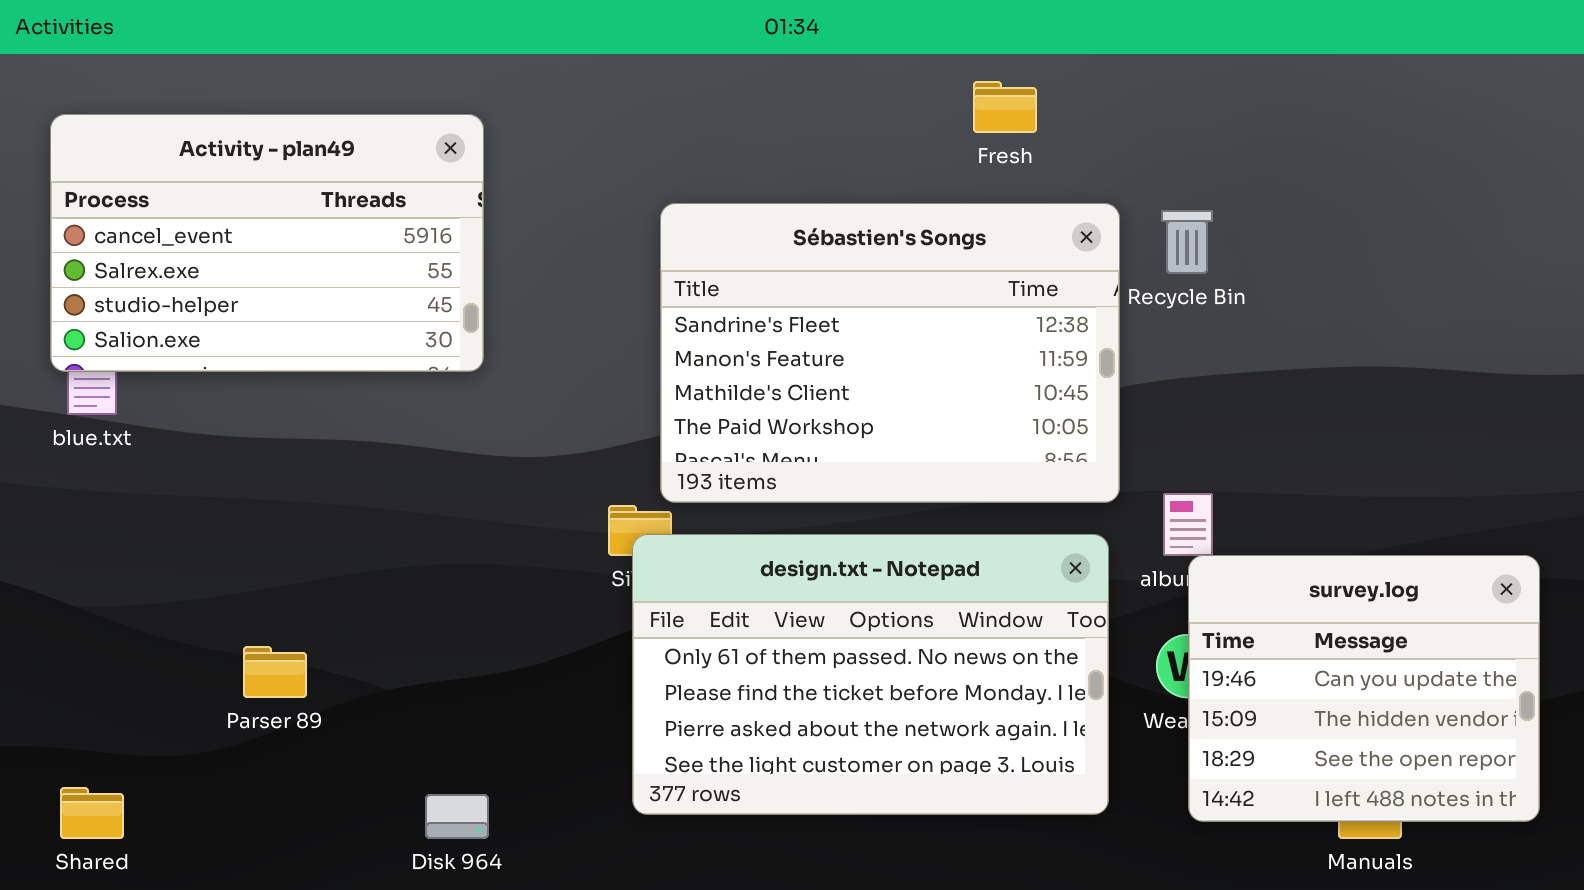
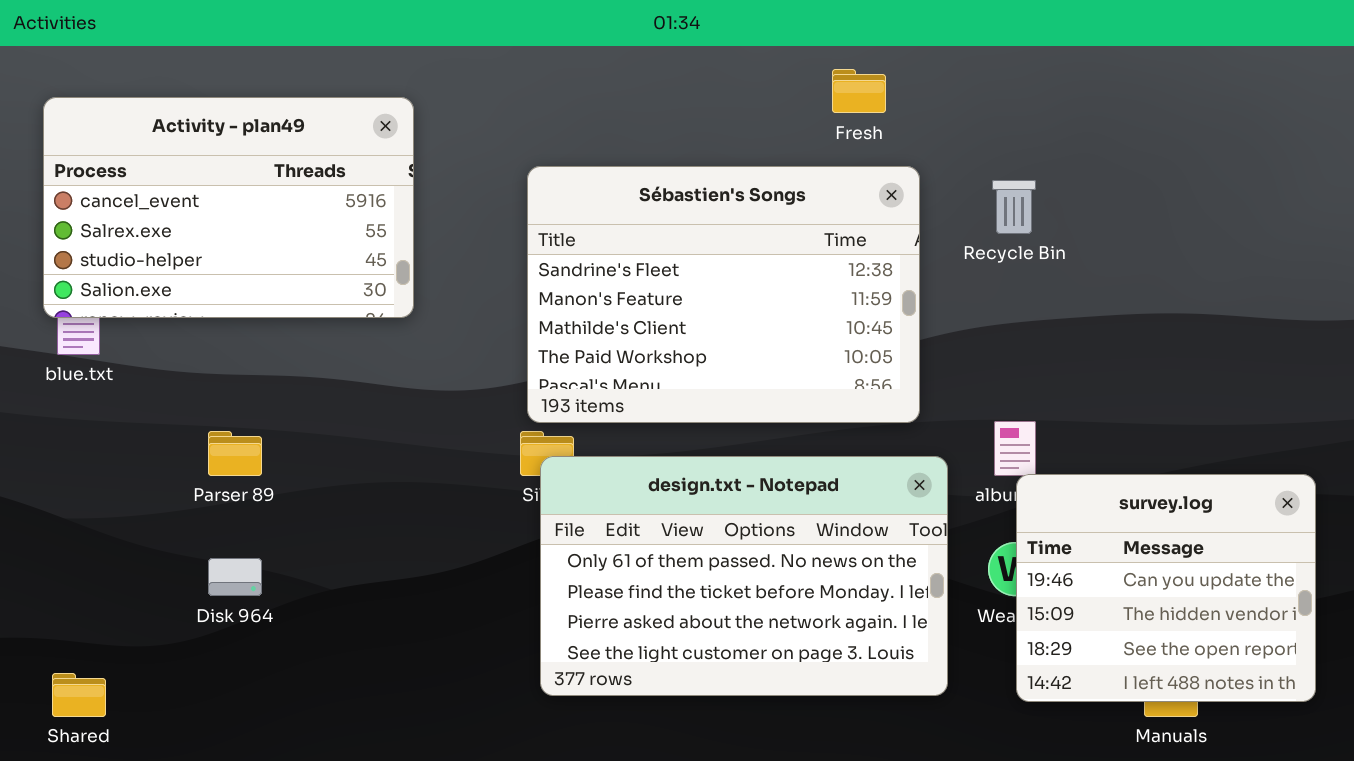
Sébastien's Songs: [660,203,1120,503] -> [527,166,920,423], moved
Parser 89: [243,646,307,698] -> [208,431,262,476], moved
Disk 964: [425,794,489,839] -> [208,558,262,596], moved

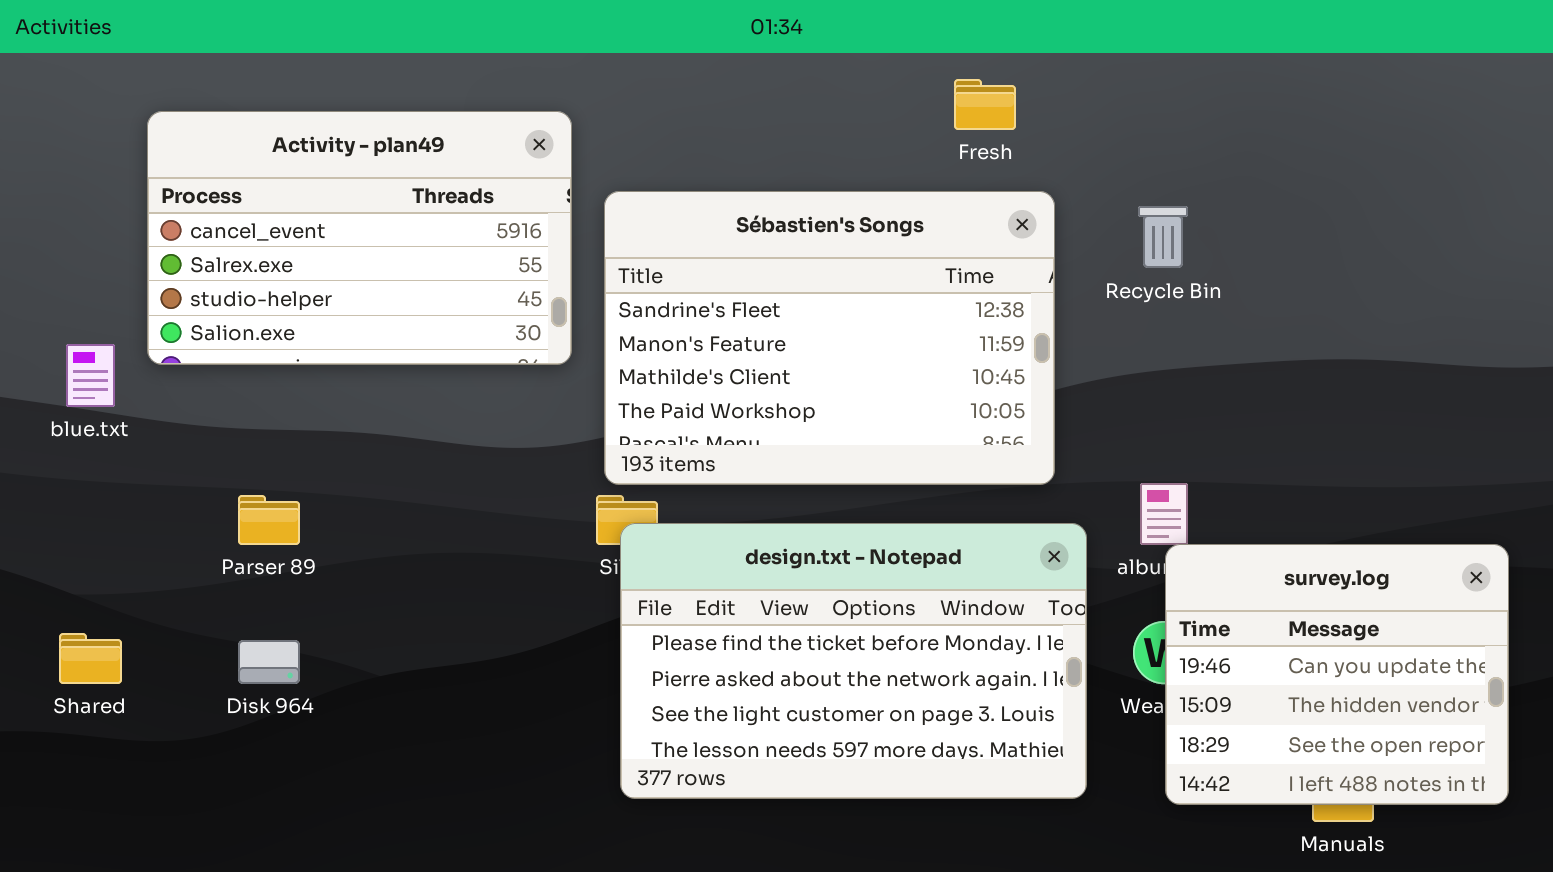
Activity - plan49: [43,97,414,318] -> [147,111,572,365], moved
design.txt - Notepad: [540,456,948,696] -> [620,523,1087,799], scrolled down 1 row
Shared: [52,673,106,717] -> [59,633,122,684], moved

